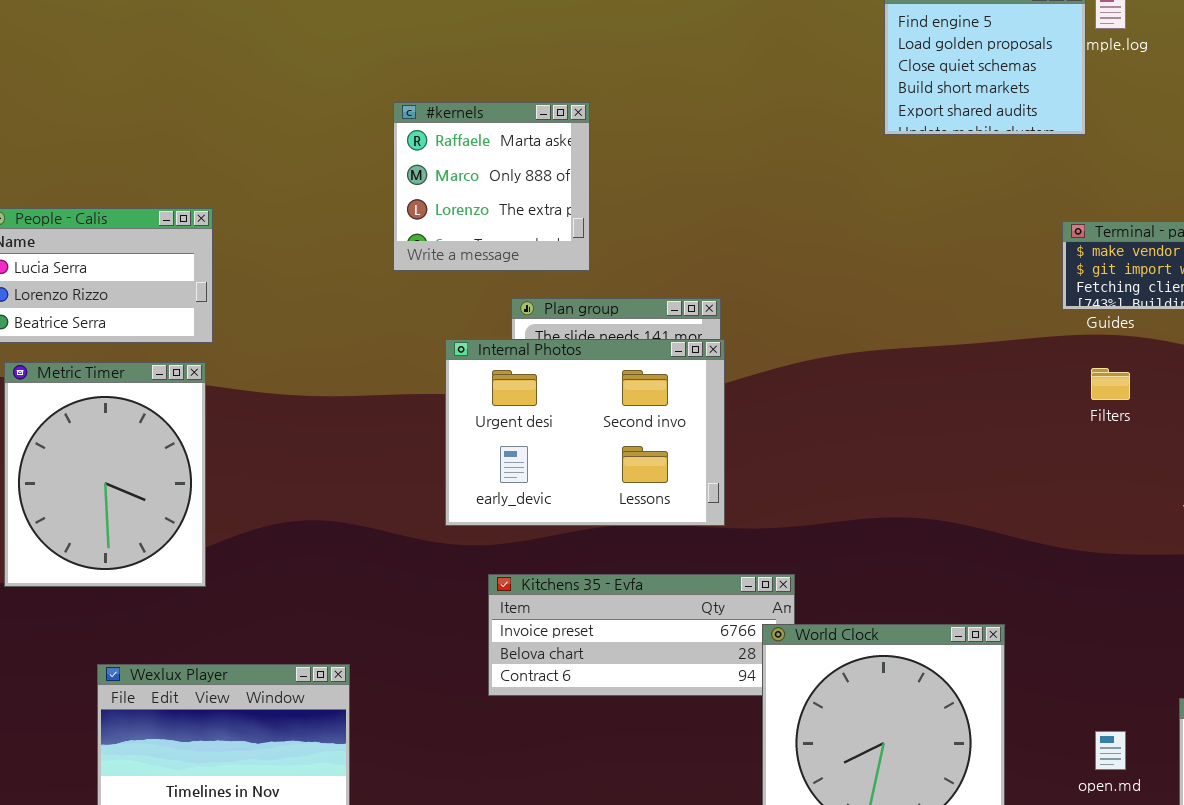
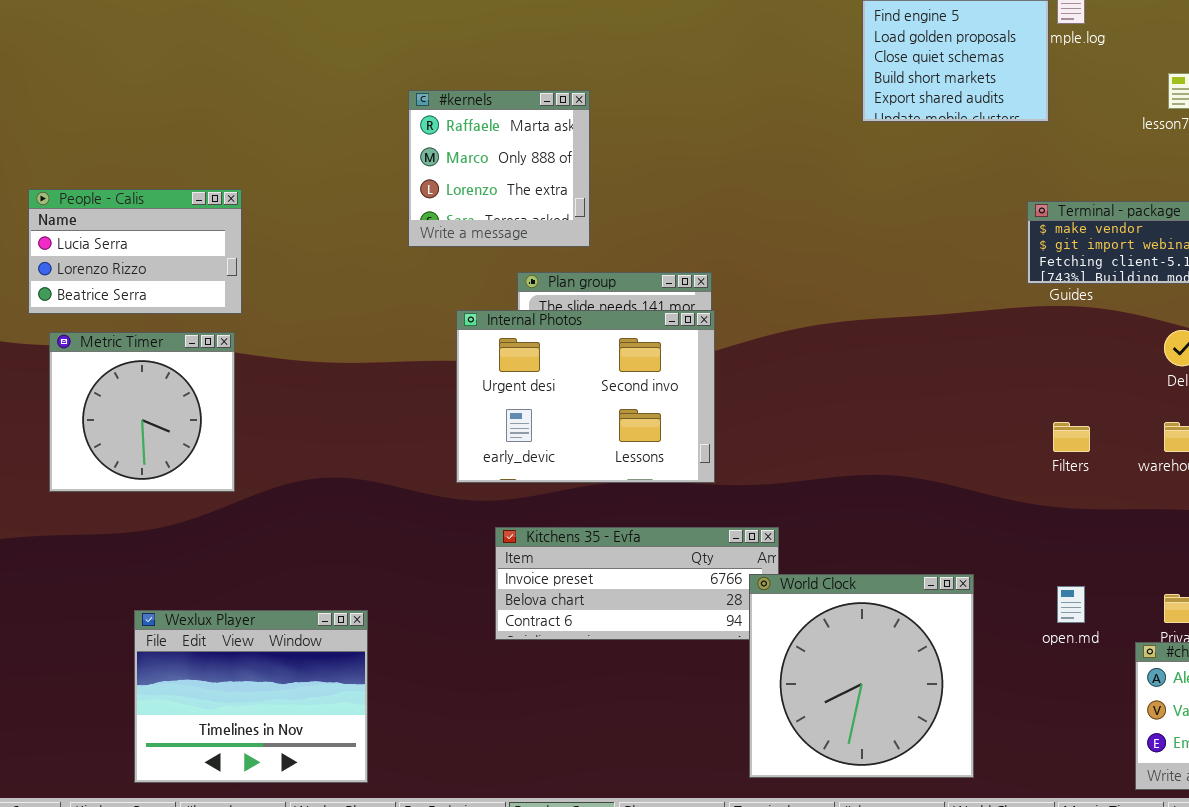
Metric Timer: [4,362,206,587] -> [49,332,235,492], resized
Filters: [1091,368,1130,400] -> [1053,422,1090,452], moved
open.md: [1095,731,1126,770] -> [1057,586,1085,623], moved

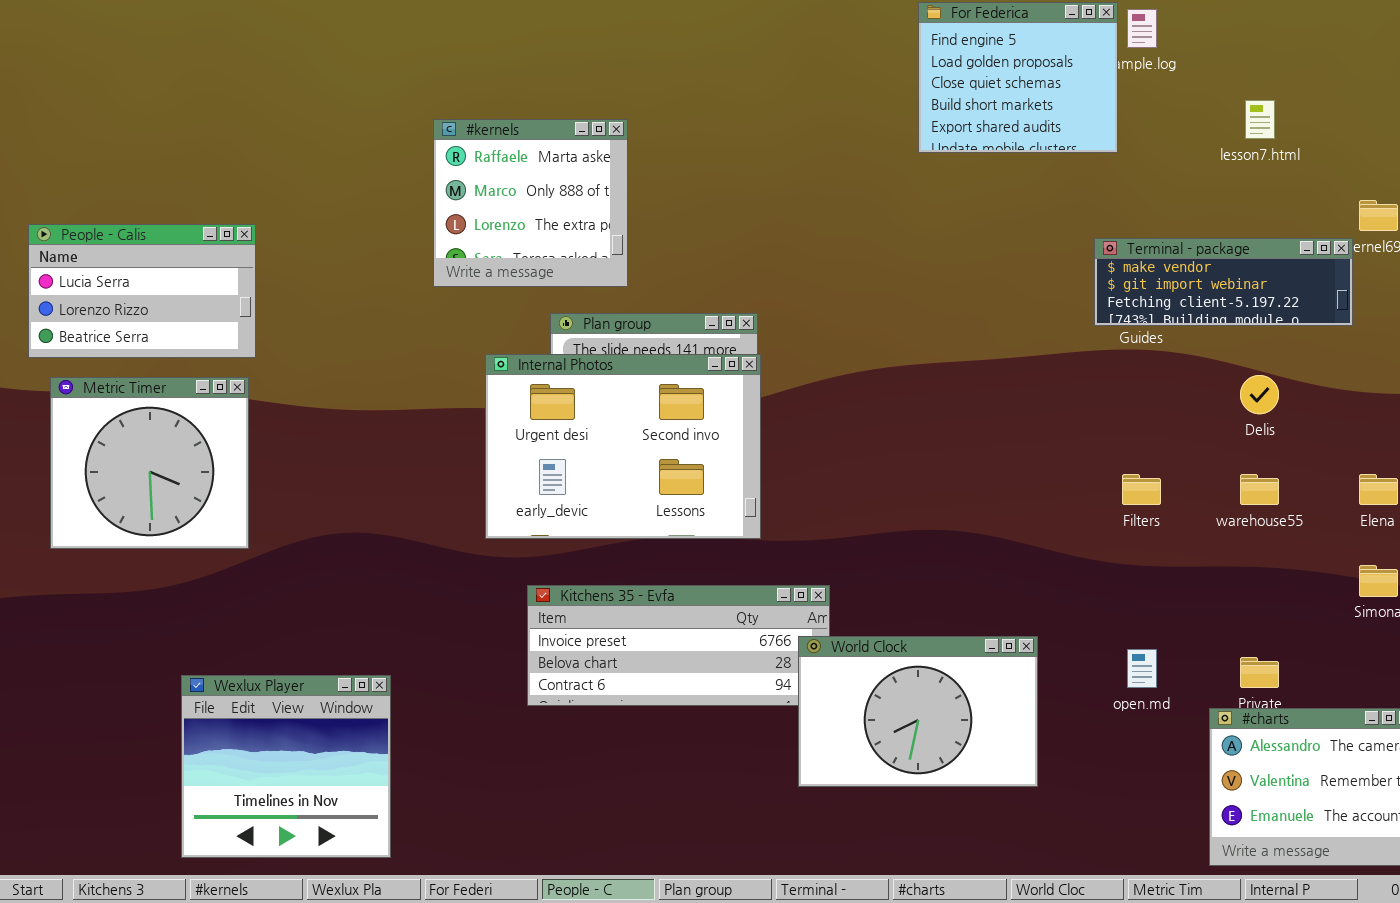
World Clock: [749,574,974,778] -> [798,636,1038,787], resized
Wexlux Player: [134,610,368,783] -> [181,675,391,858], resized

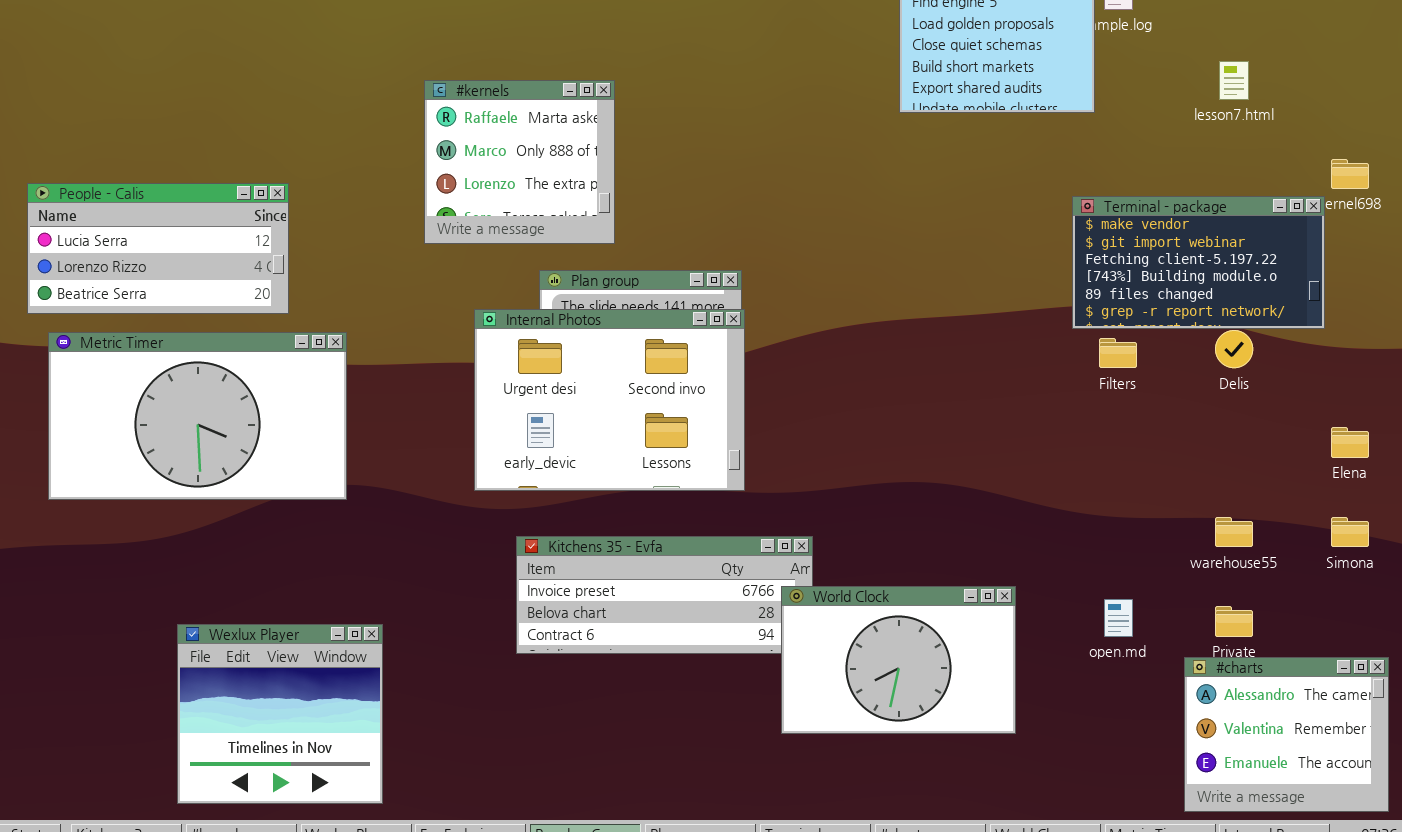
People - Calis: [28,224,256,358] -> [27,183,289,314], resized
Terminal - package: [1094,238,1353,326] -> [1072,196,1325,329], resized
Metric Timer: [50,377,249,549] -> [48,332,347,500], resized
Filters: [1122,474,1161,505] -> [1099,338,1137,368], moved
warehouse55: [1240,474,1279,505] -> [1215,517,1253,547], moved

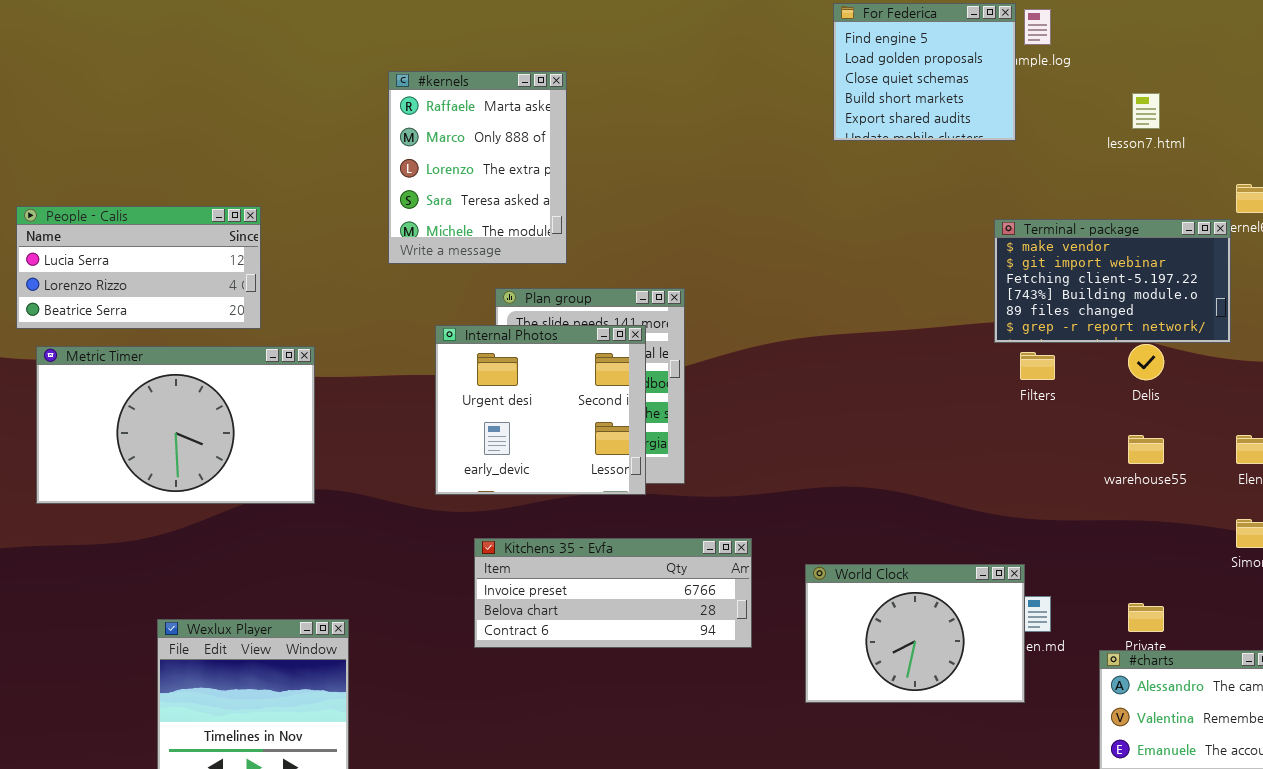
#kernels: [424,80,615,244] -> [388,71,567,264], resized
Internal Photos: [474,309,745,491] -> [435,325,646,495], resized
warehouse55: [1215,517,1253,547] -> [1128,435,1164,464], moved
World Clock: [781,586,1016,734] -> [805,564,1025,703], moved

